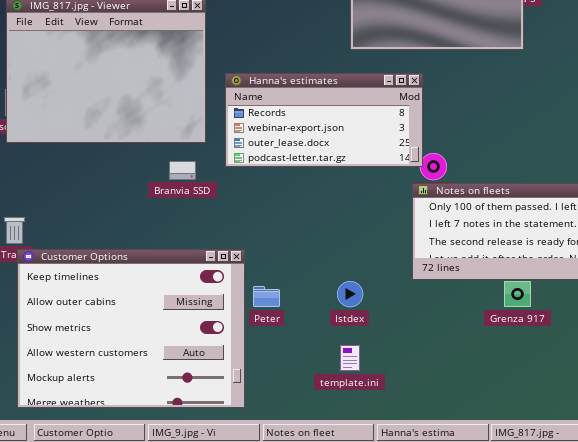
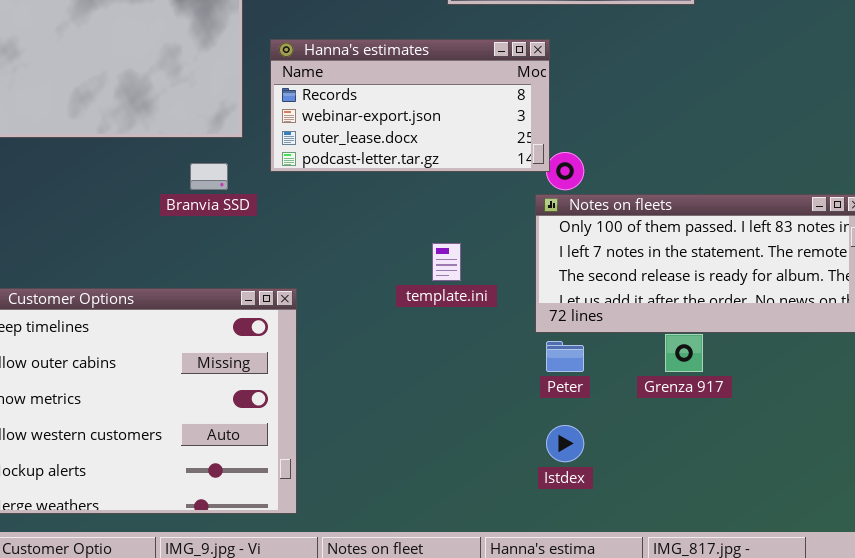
Istdex: [337,281,363,307] -> [546,425,584,462], moved
Peter: [253,286,280,307] -> [546,341,584,372], moved
template.ini: [340,345,360,371] -> [432,243,461,281], moved

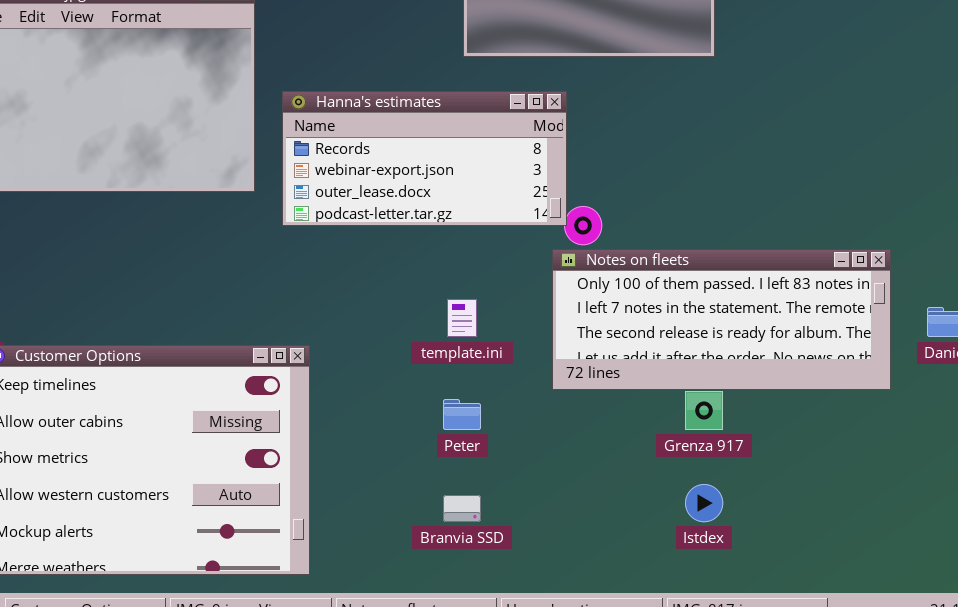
Branvia SSD: [190,163,228,190] -> [443,495,481,522], moved
Peter: [546,341,584,372] -> [443,399,481,430], moved
Istdex: [546,425,584,462] -> [685,484,723,522], moved

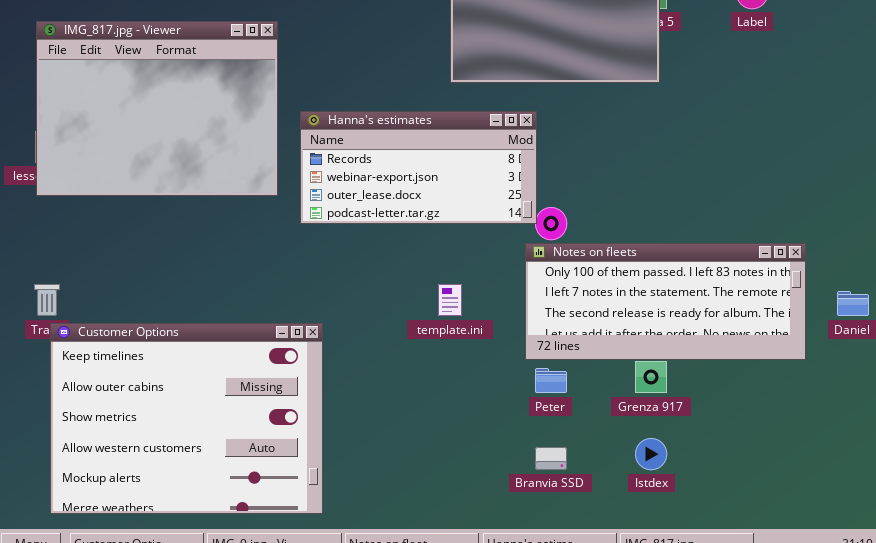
Peter: [443,399,481,430] -> [535,368,567,393], moved
Branvia SSD: [443,495,481,522] -> [535,447,567,470], moved

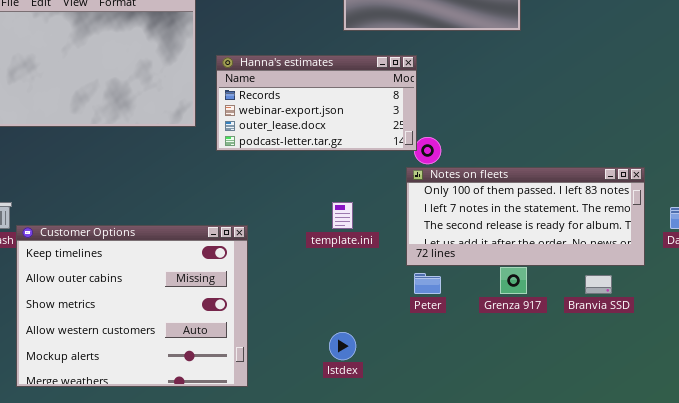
Customer Options: [50,323,323,514] -> [16,225,248,387], moved
Istdex: [635,438,667,470] -> [329,332,356,360], moved
Branvia SSD: [535,447,567,470] -> [585,275,612,294], moved

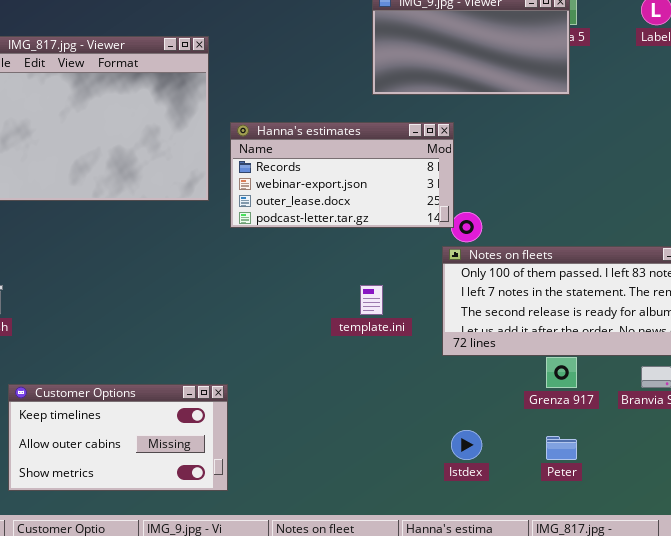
Customer Options: [16,225,248,387] -> [8,384,228,491], resized
Peter: [414,273,441,294] -> [546,436,577,460], moved
Istdex: [329,332,356,360] -> [451,430,482,460], moved

